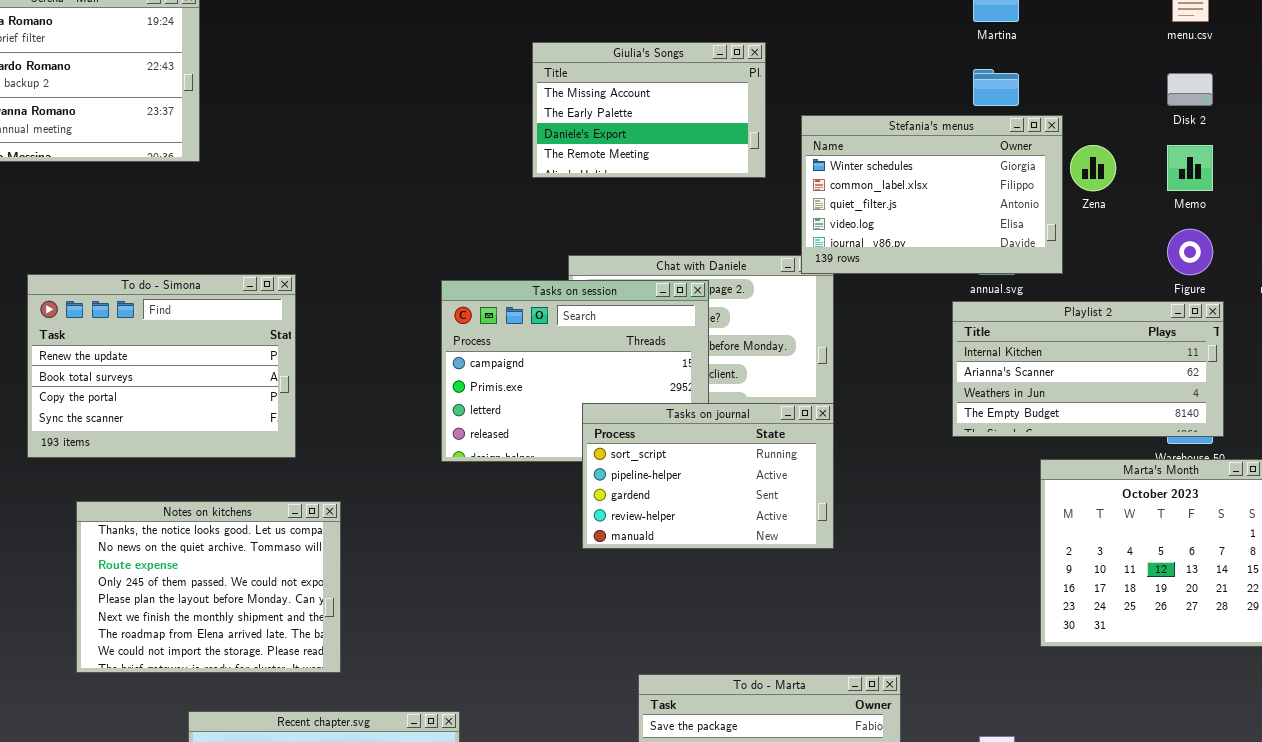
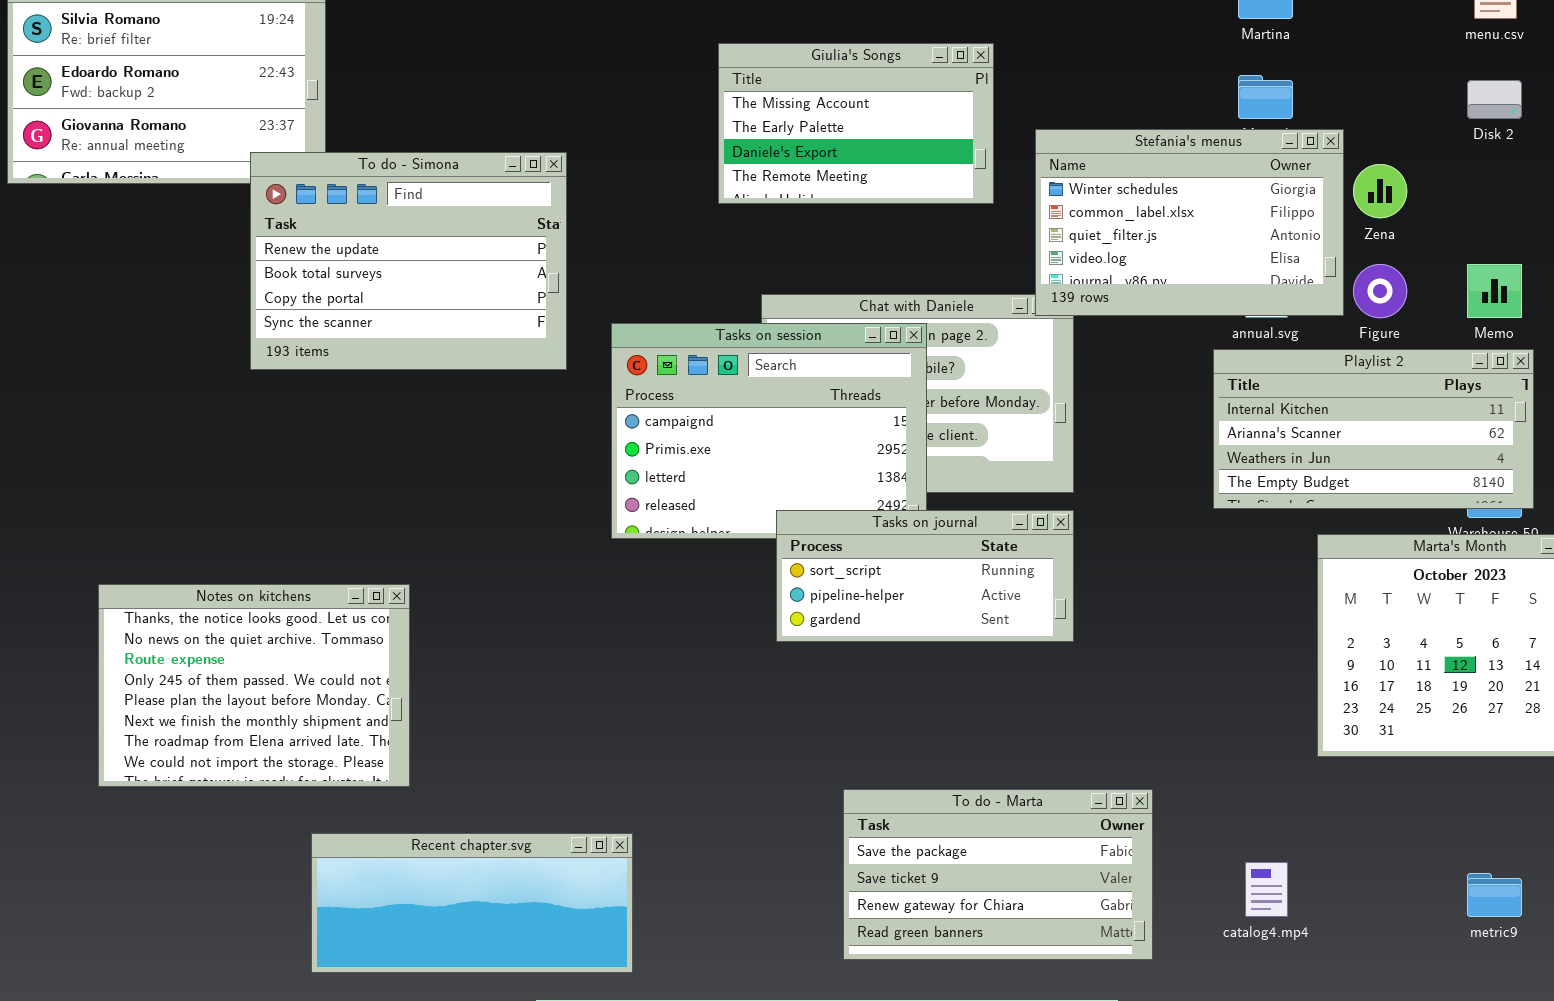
Memo: [1167,145,1213,191] -> [1467,264,1522,318], moved
Figure: [1167,229,1213,275] -> [1353,264,1407,318], moved
To do - Simona: [27,274,296,458] -> [250,152,567,370], moved
Tasks on journal: [582,403,834,549] -> [776,510,1074,642], resized
Notes on kitchens: [76,501,341,673] -> [98,584,410,787], moved

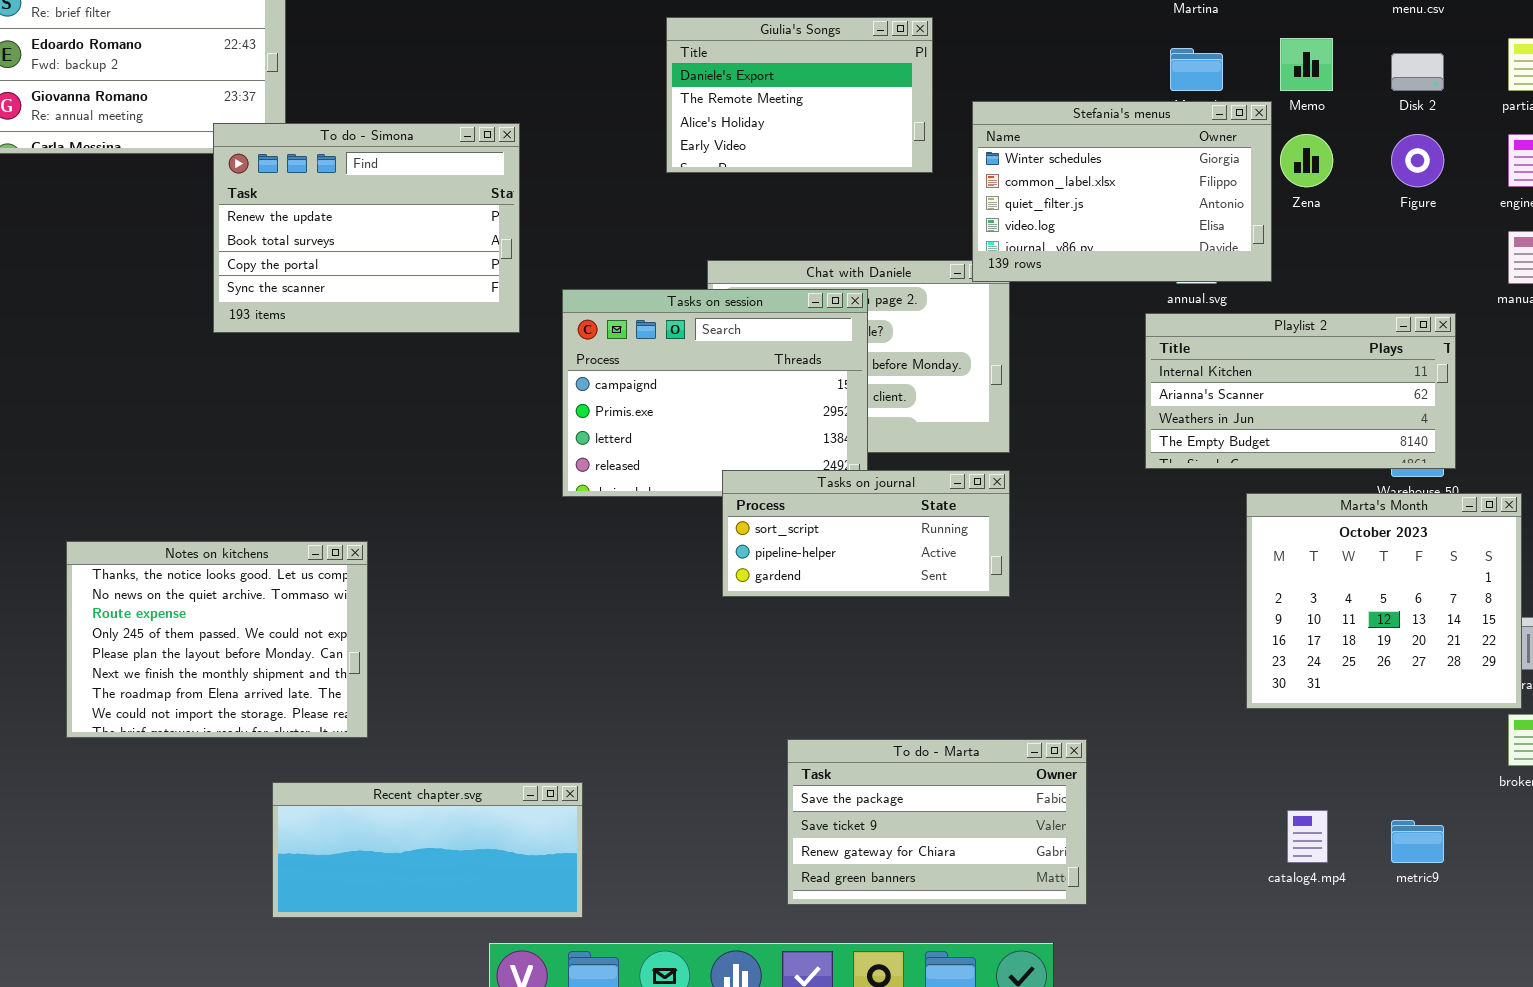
Giulia's Songs: [718,43,994,204] -> [666,17,933,173], scrolled down 2 rows
Figure: [1353,264,1407,318] -> [1391,134,1444,187], moved
Memo: [1467,264,1522,318] -> [1280,38,1333,91], moved
catalog4.mp4: [1245,862,1288,917] -> [1287,810,1328,863], moved

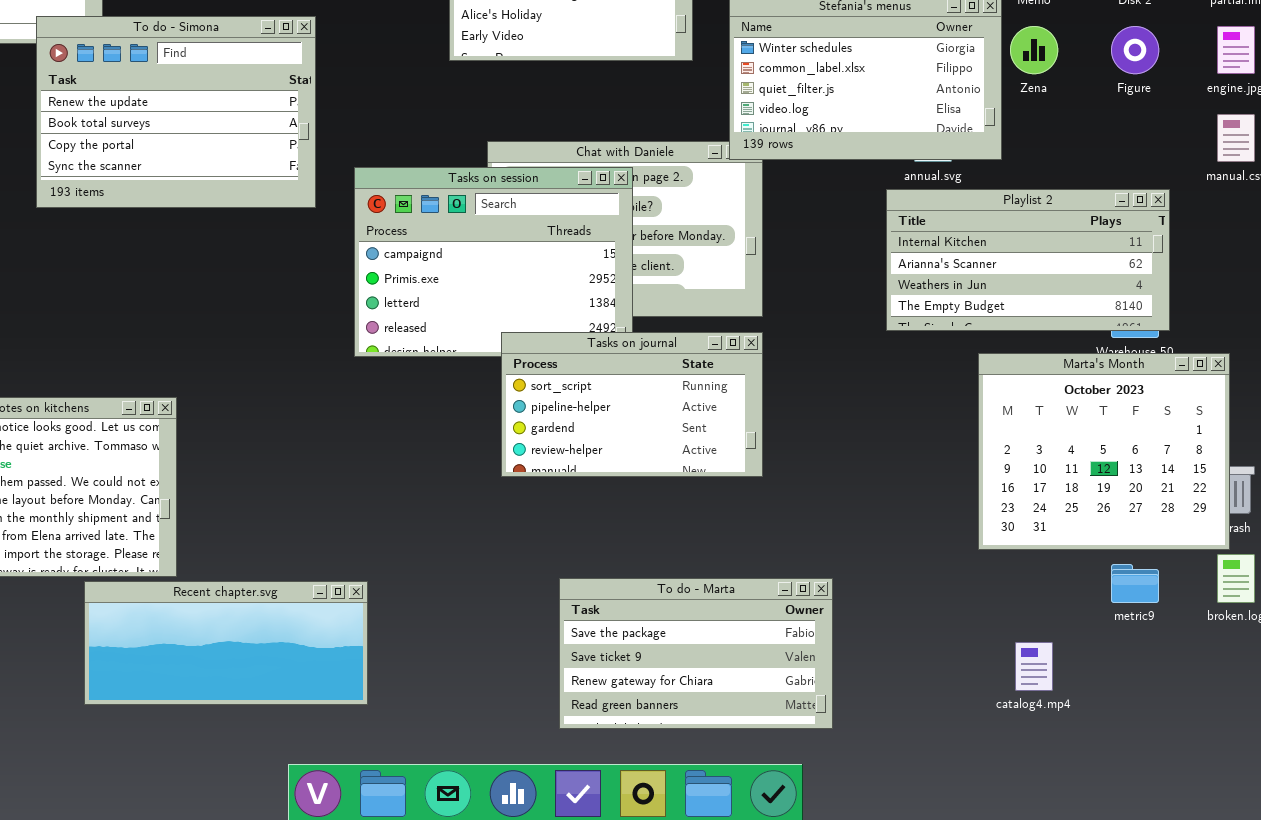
Tasks on journal: [722,470,1010,597] -> [501,332,763,477], resized
Recent chapter.svg: [272,782,583,918] -> [84,581,368,705], moved
metric9: [1391,820,1444,863] -> [1111,564,1159,603], moved

